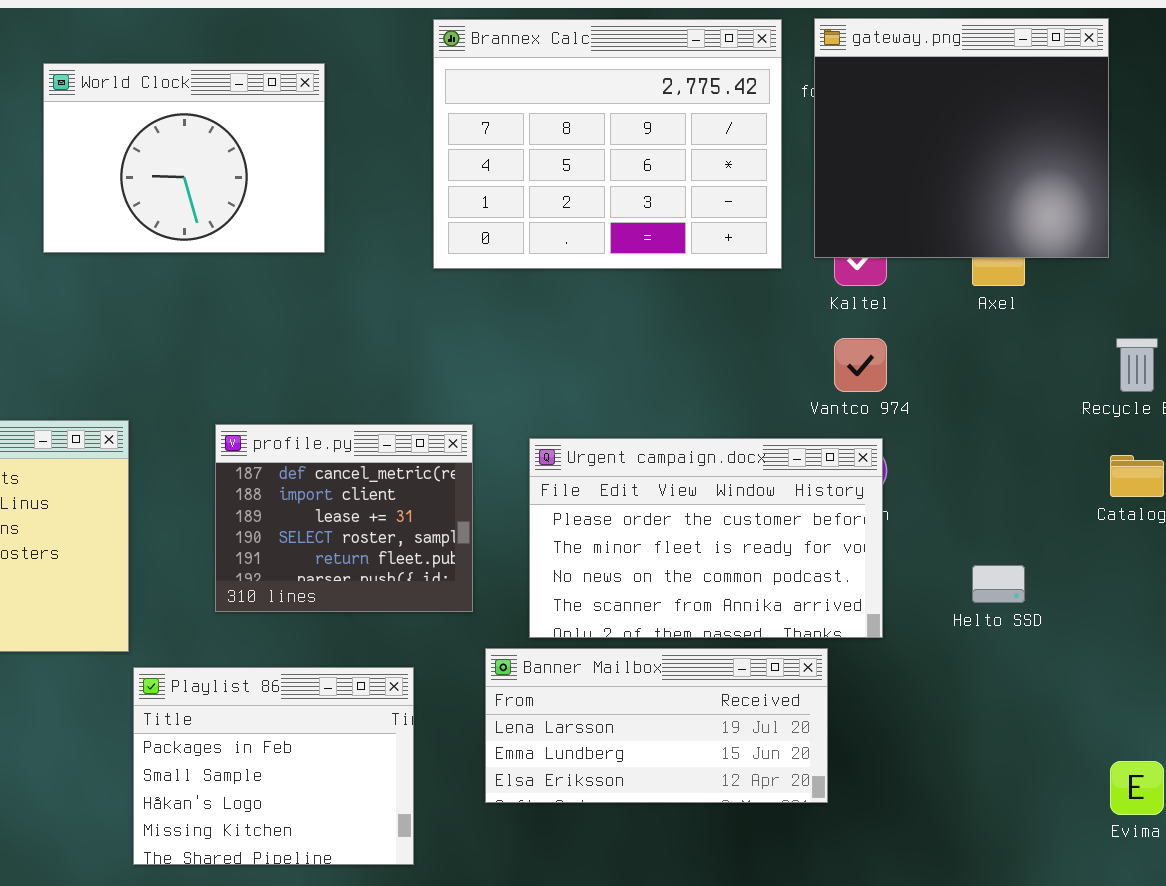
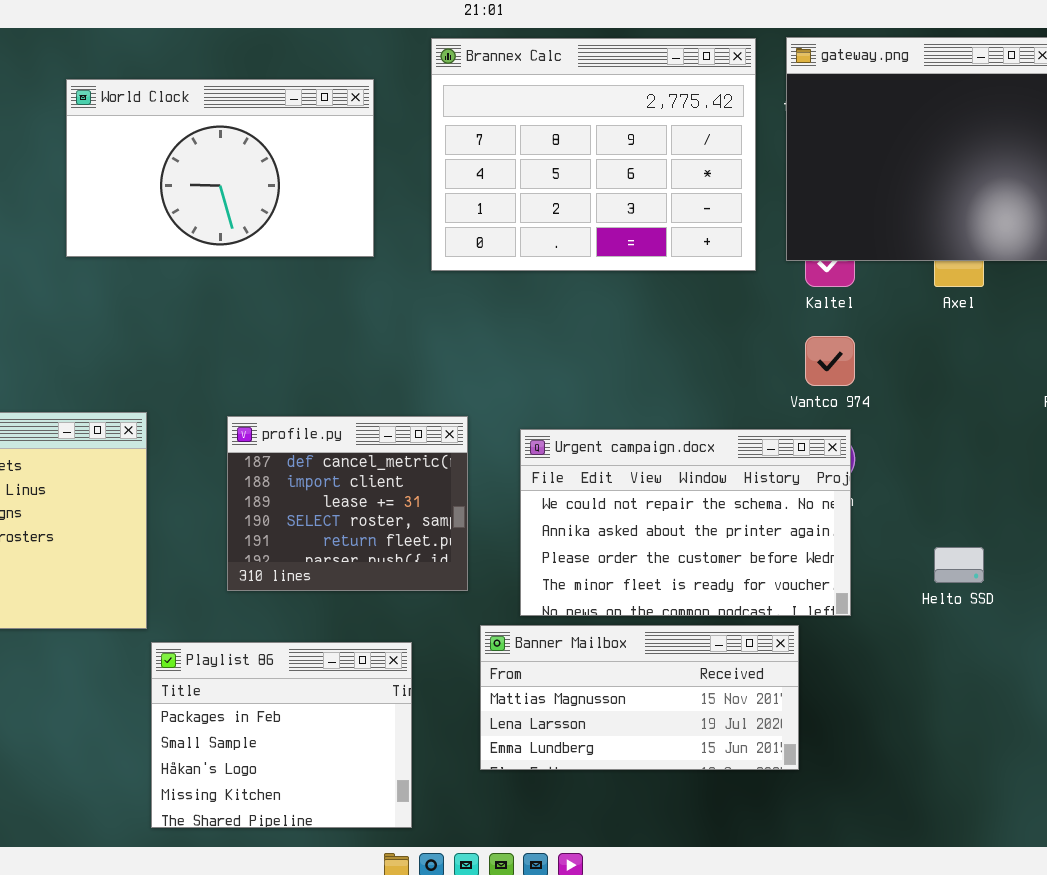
World Clock: [43,63,325,253] -> [66,79,374,257], resized
Urgent campaign.docx: [529,438,883,638] -> [520,429,851,616], scrolled up 2 rows
Banner Mailbox: [485,648,828,803] -> [480,625,799,770], scrolled up 1 row

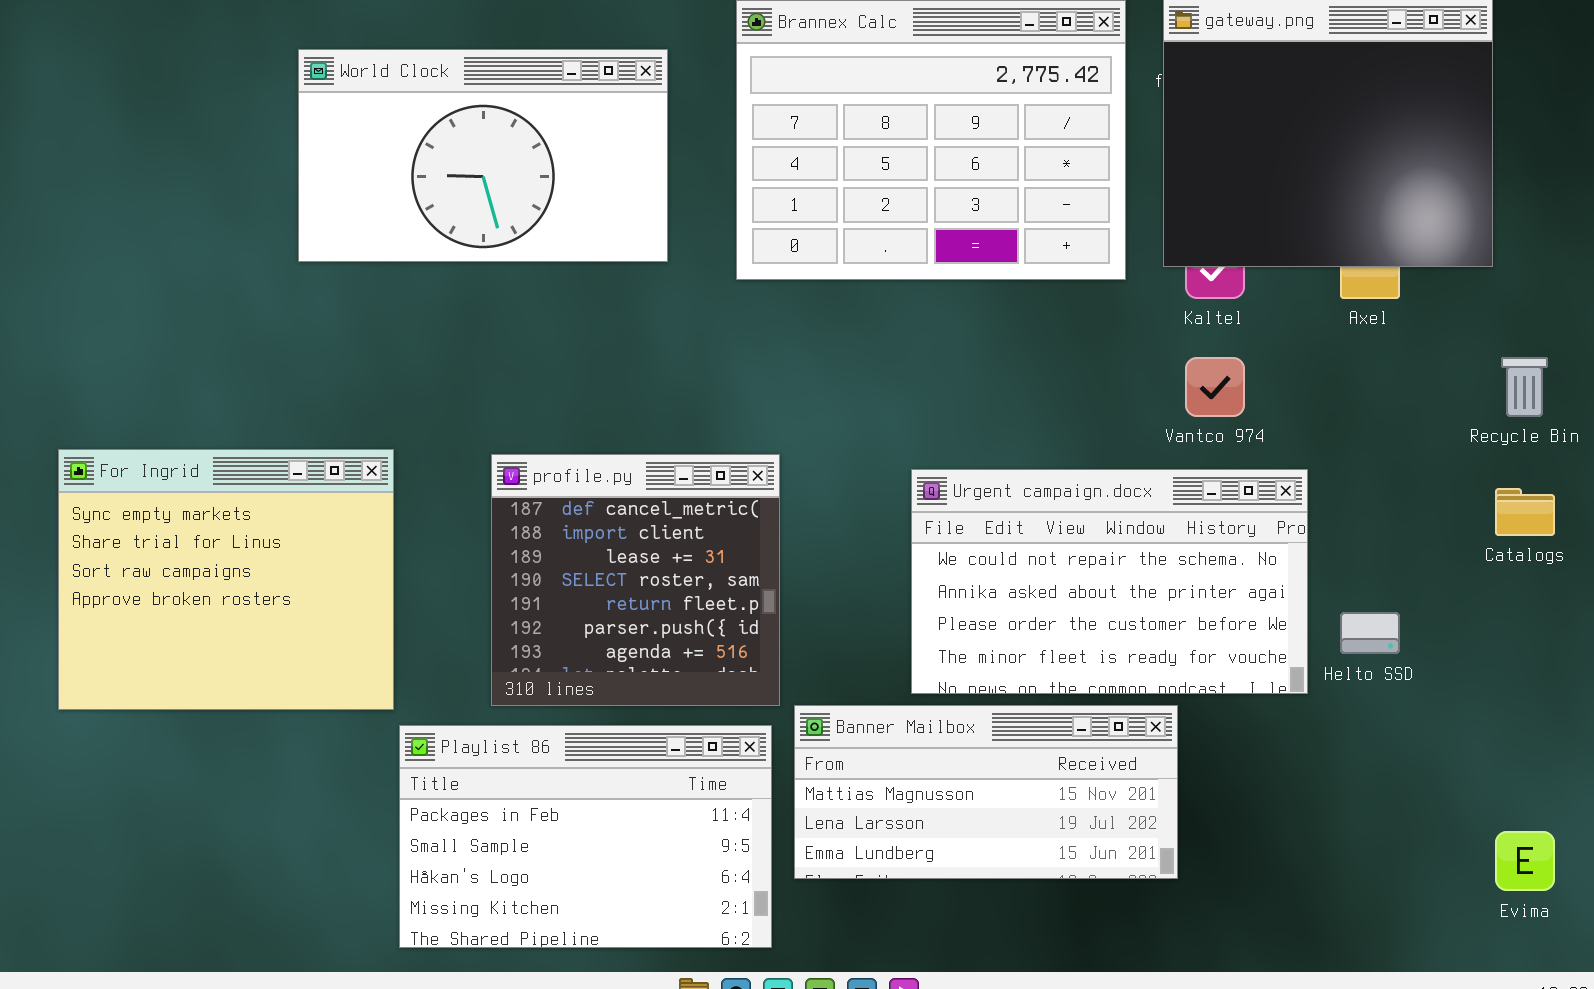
profile.py: [227,416,468,591] -> [491,454,780,706], resized
Urgent campaign.docx: [520,429,851,616] -> [911,469,1308,694], moved
Playlist 86: [151,642,412,828] -> [399,725,772,948], resized

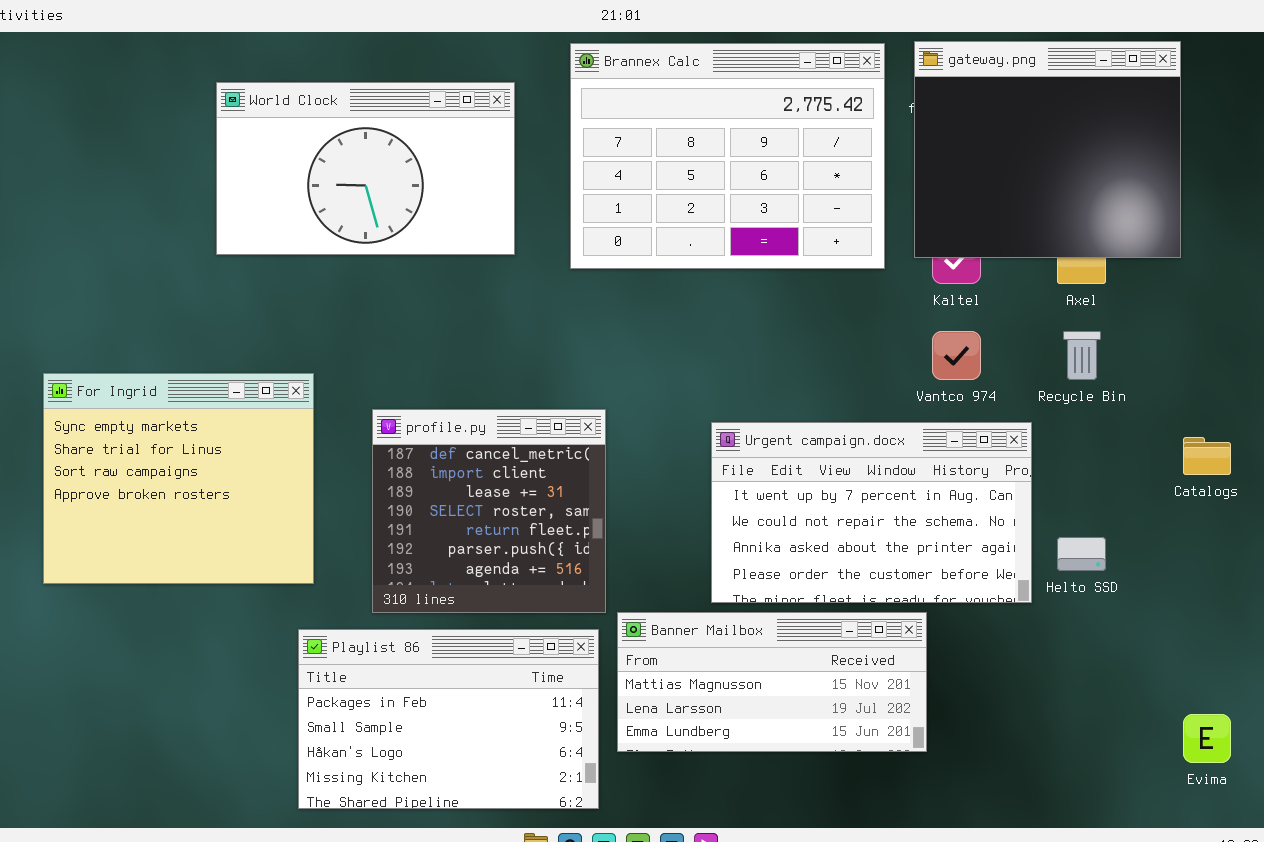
Recycle Bin: [1501,357,1548,417] -> [1063,331,1101,380], moved
For Ingrid: [58,449,394,710] -> [43,373,314,584], moved
Urgent campaign.docx: [911,469,1308,694] -> [711,422,1032,603], scrolled up 1 row

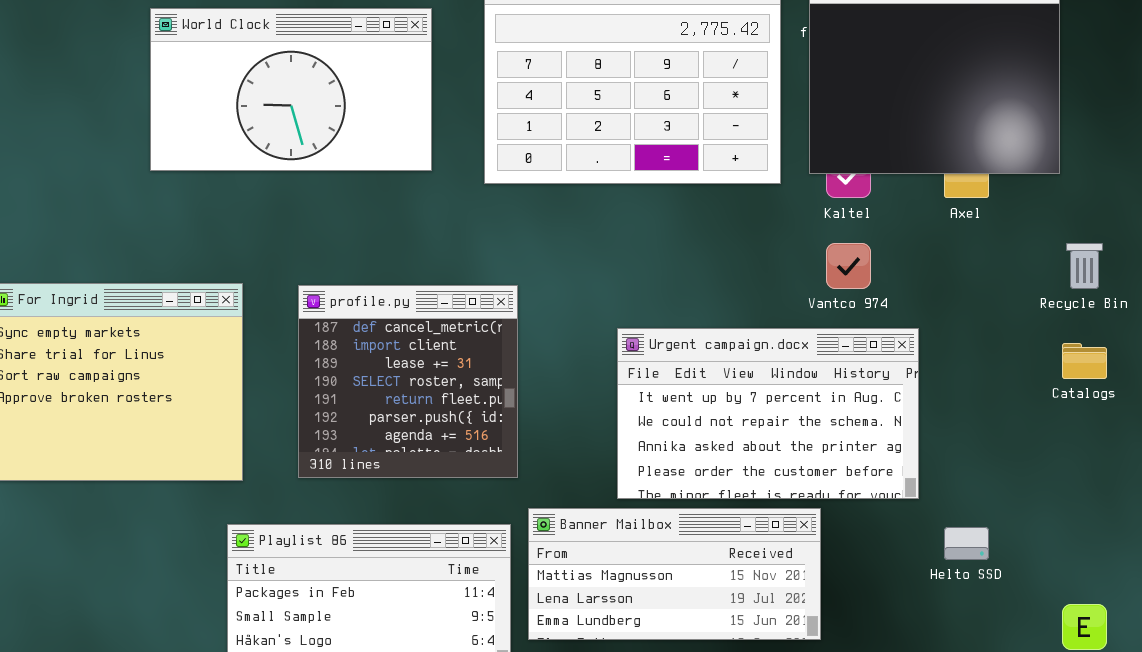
Recycle Bin: [1063,331,1101,380] -> [1066,243,1103,289], moved
profile.py: [372,409,606,613] -> [298,285,518,478], moved
Helto SSD: [1057,537,1106,571] -> [944,527,989,560], moved

